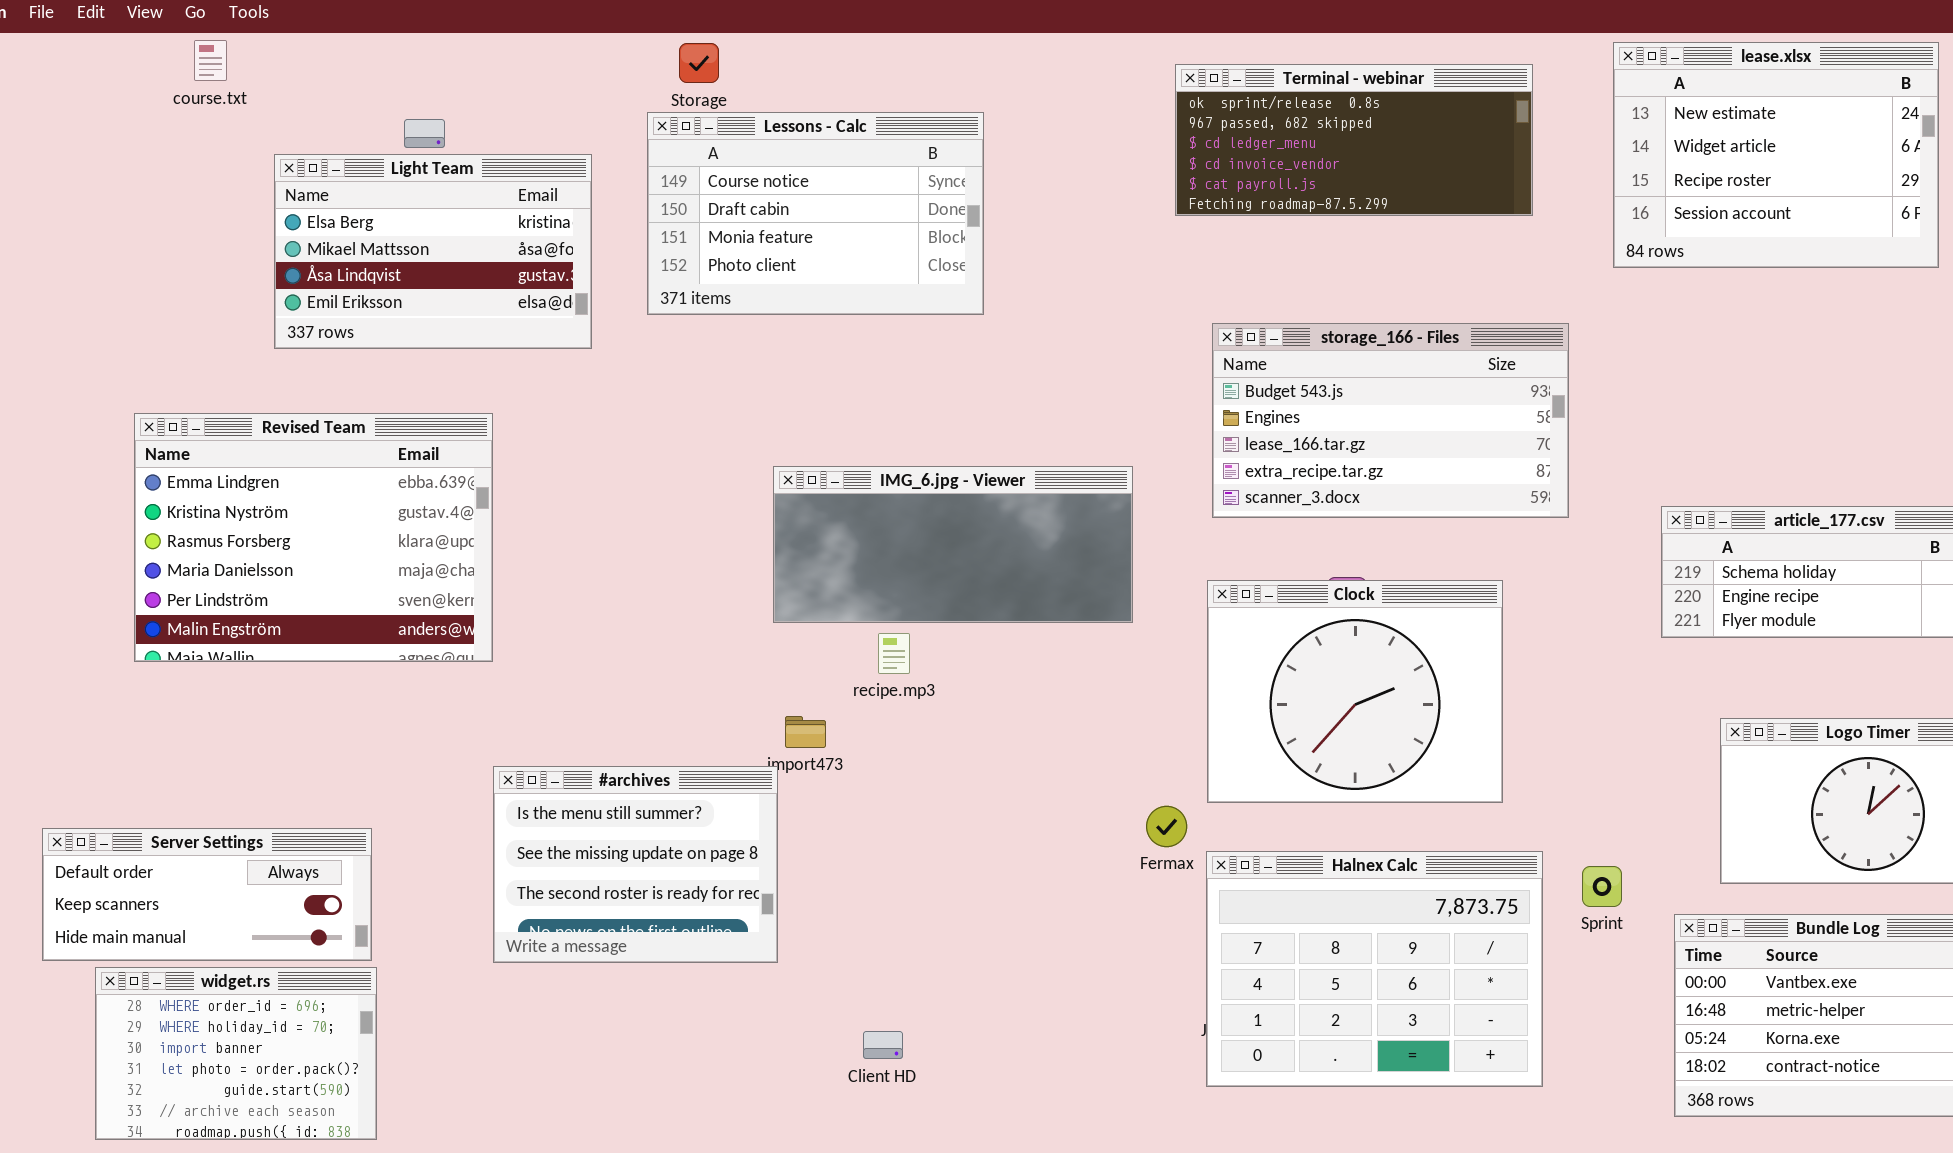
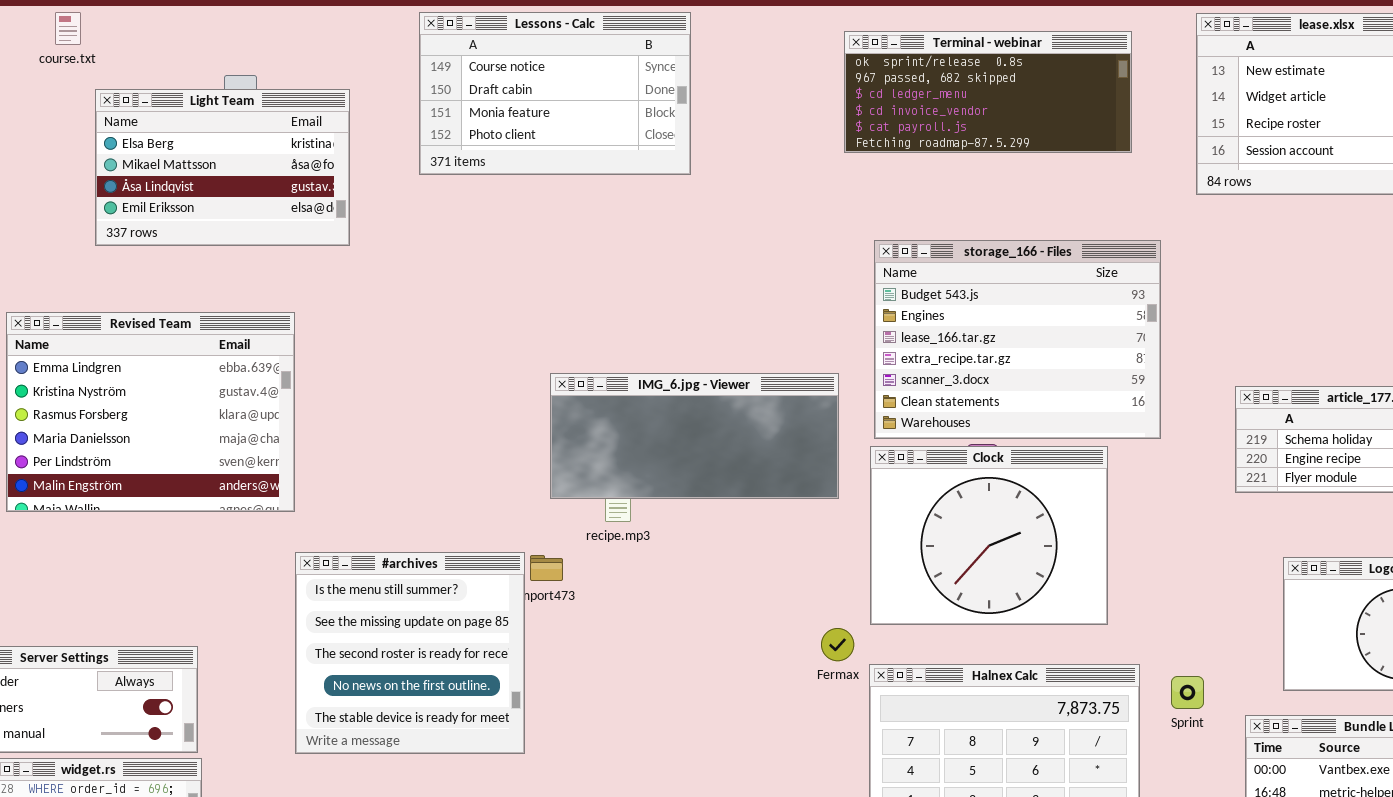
Lessons - Calc: [647,112,984,315] -> [419,12,691,175], moved
Light Team: [274,154,592,349] -> [95,89,350,246], moved
storage_166 - Files: [1212,323,1569,518] -> [874,240,1161,439], resized
IMG_6.jpg - Viewer: [773,466,1133,623] -> [550,373,839,499], moved
#archives: [493,766,778,963] -> [295,552,525,754], resized

